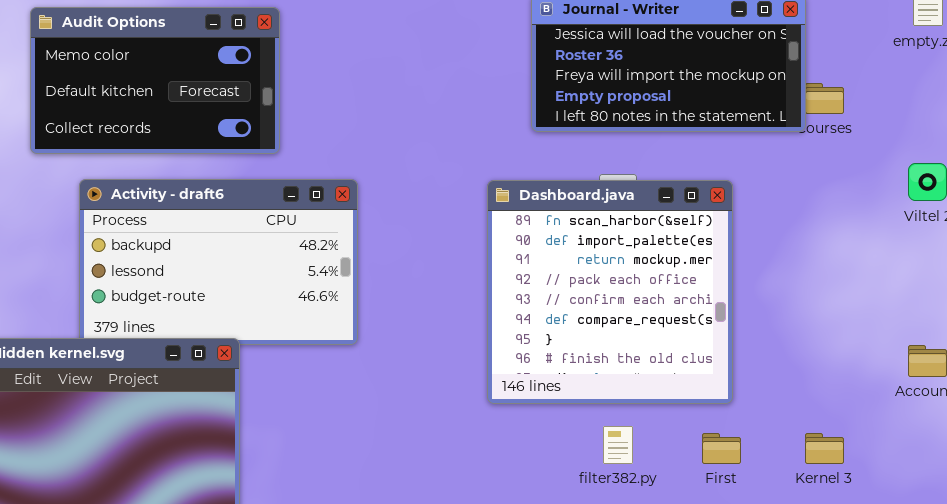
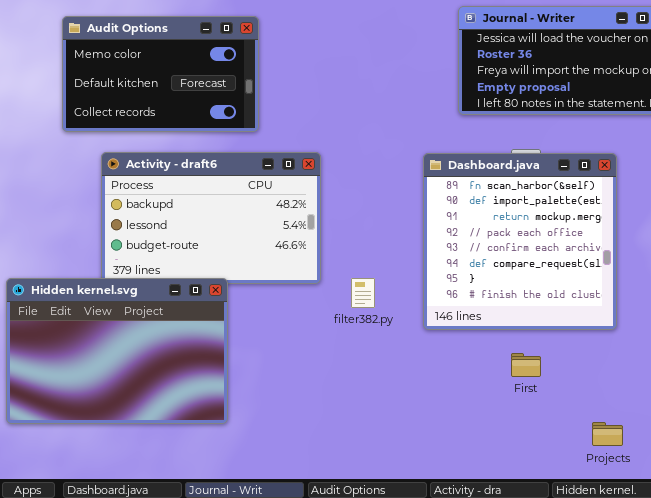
filter382.py: [603,426,633,464] -> [351,278,375,308], moved
First: [702,433,741,464] -> [511,353,541,377], moved

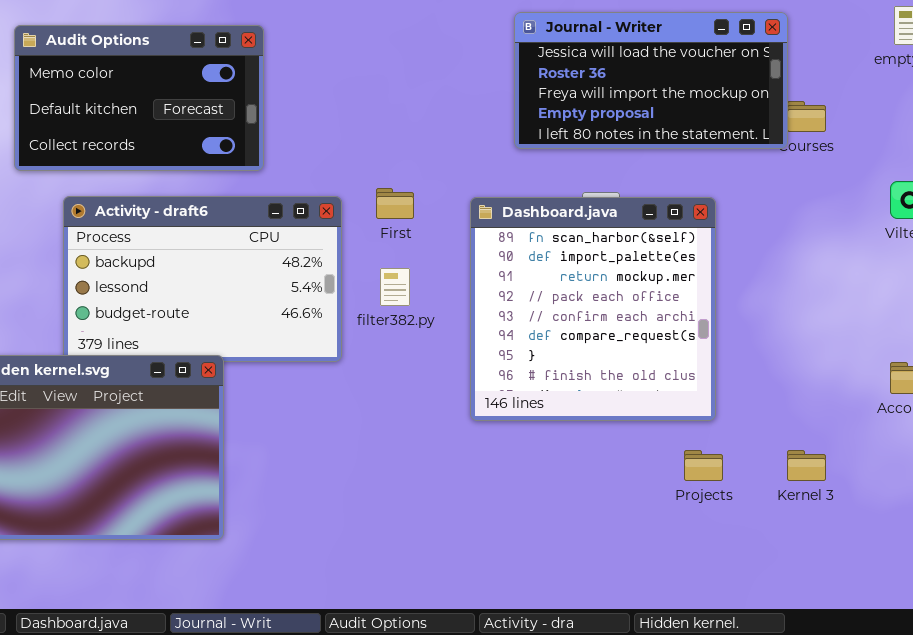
filter382.py: [351,278,375,308] -> [380,268,410,306], moved
First: [511,353,541,377] -> [376,188,414,219], moved
Projects: [592,422,623,446] -> [684,450,723,481], moved

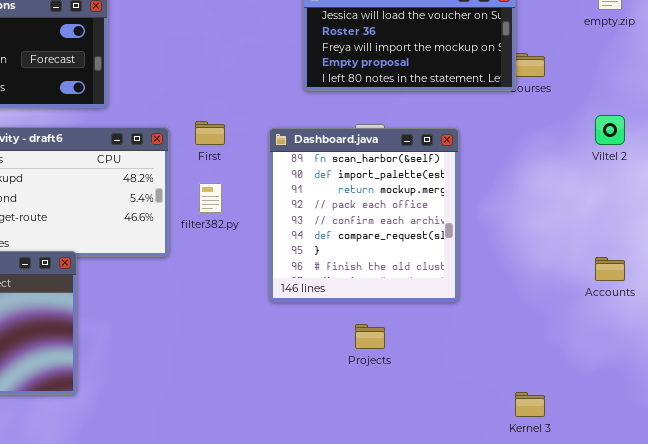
Projects: [684,450,723,481] -> [355,324,385,349], moved
Kernel 3: [787,450,826,481] -> [515,392,545,417], moved

